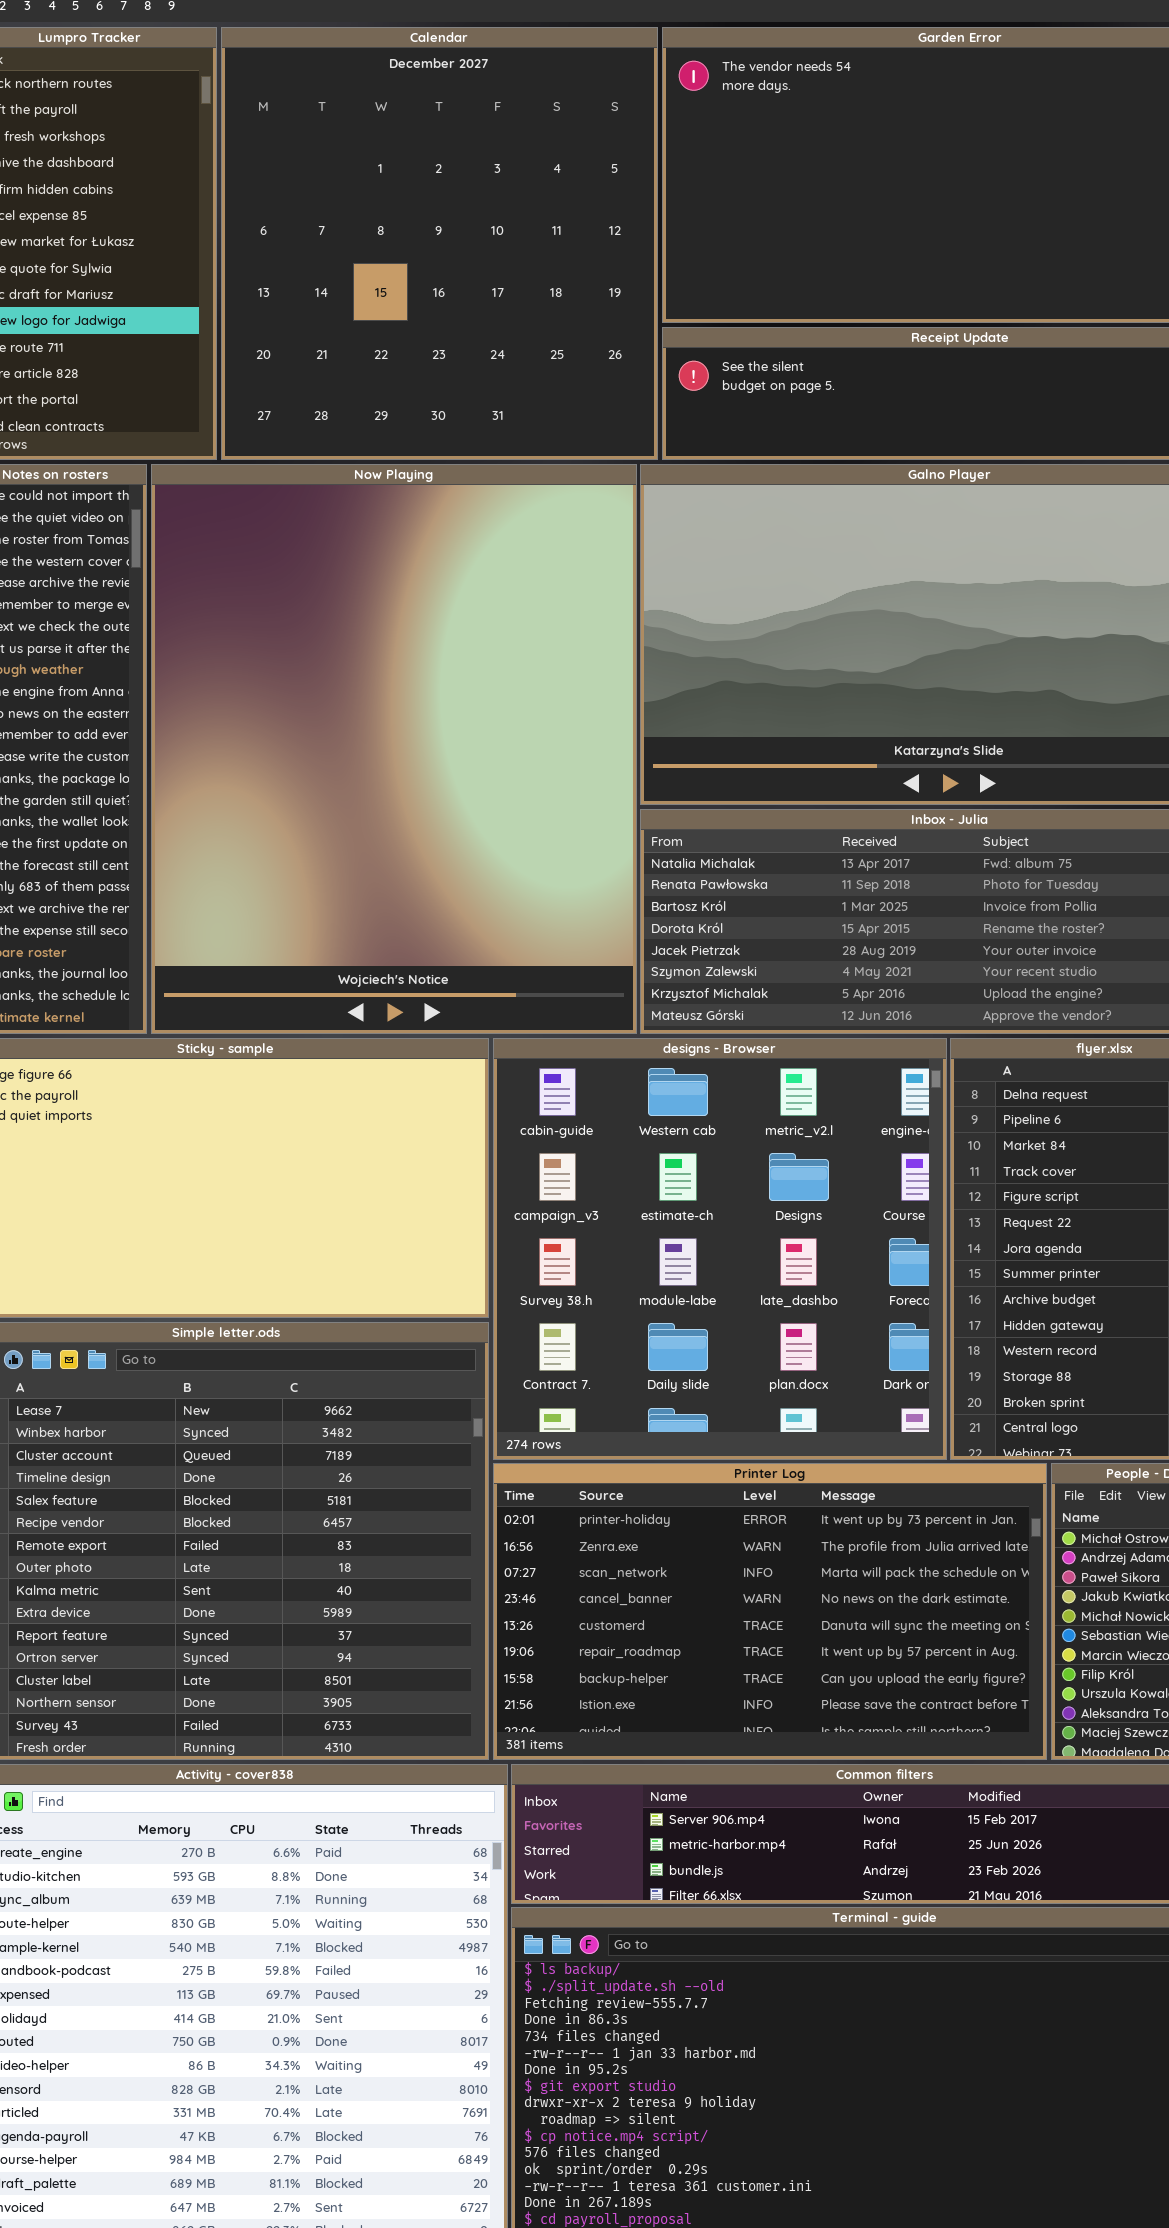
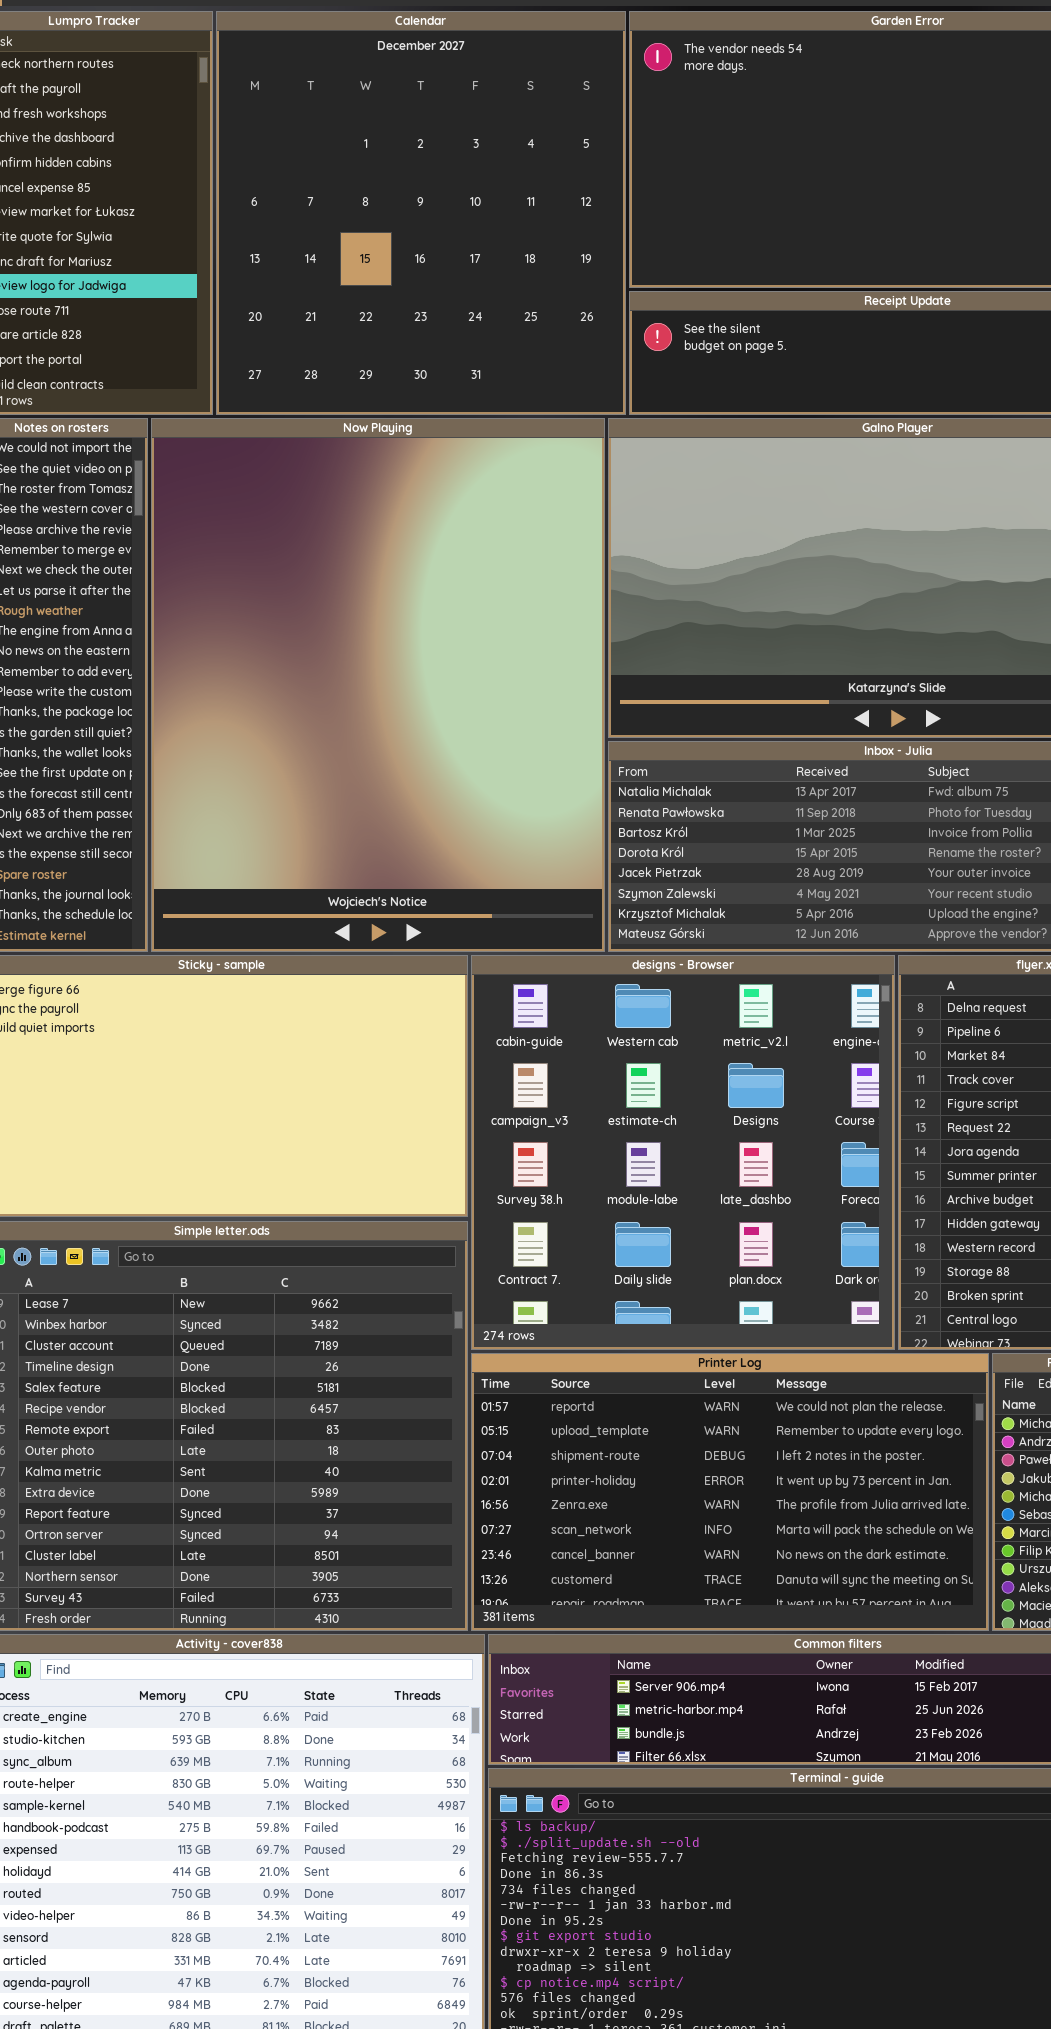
Printer Log: [493,1463,1047,1760] -> [471,1353,989,1631], scrolled up 3 rows

